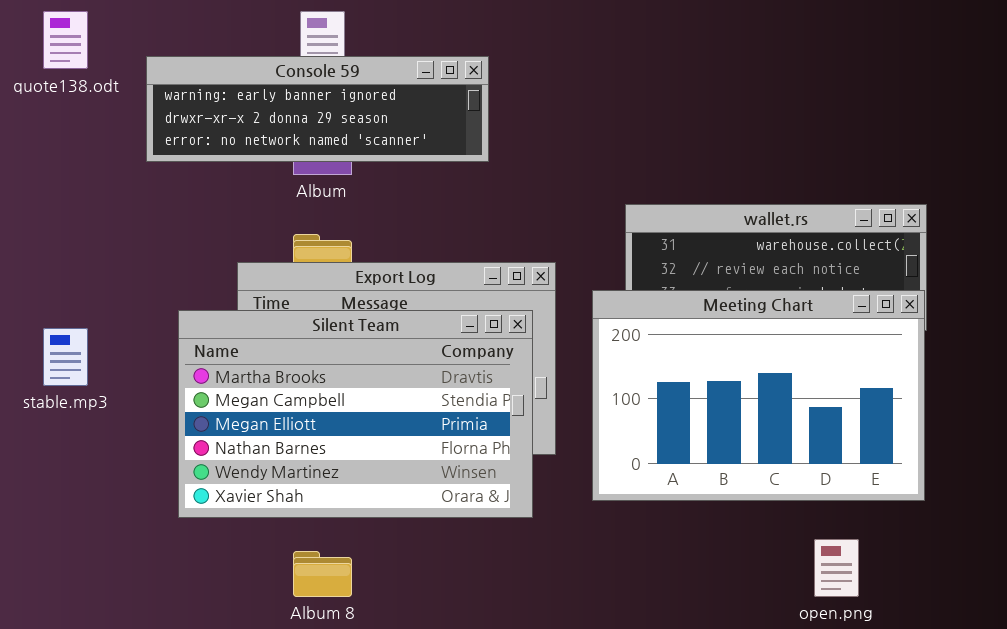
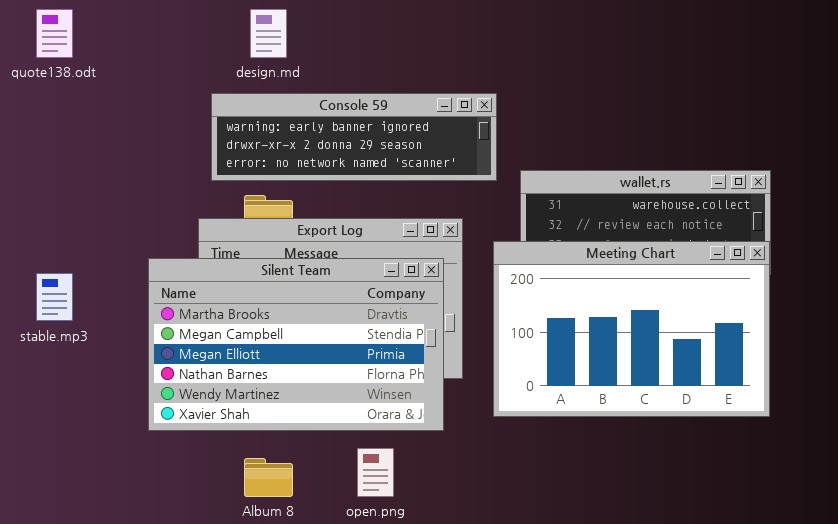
Console 59: [146,56,489,162] -> [211,93,497,181], moved
open.png: [814,539,859,597] -> [357,448,394,497], moved

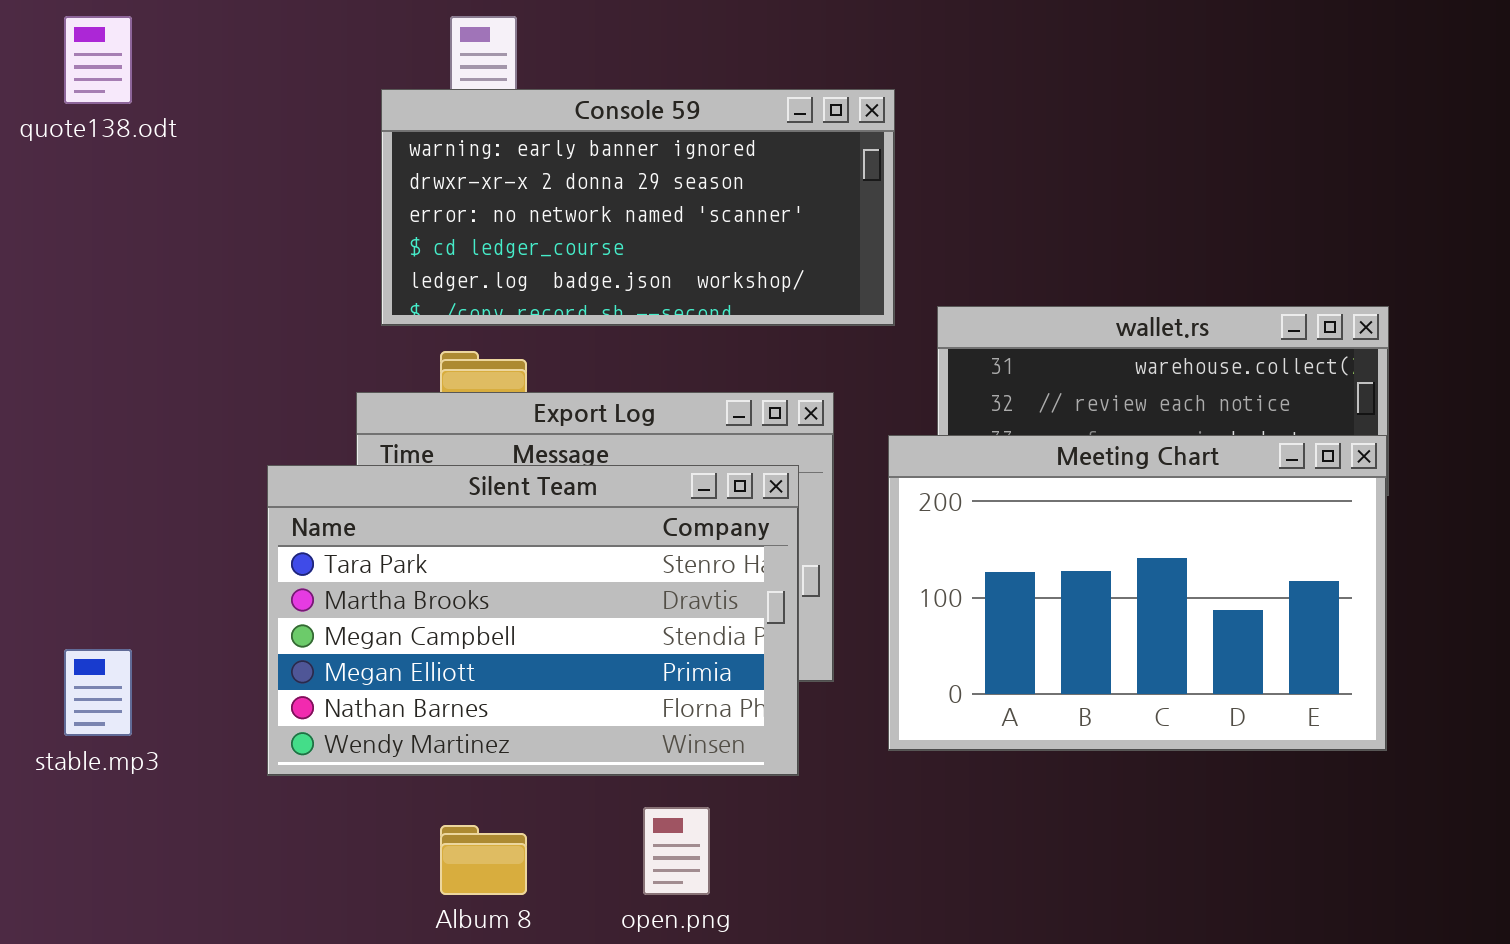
Console 59: [211,93,497,181] -> [381,89,895,326], resized
Silent Team: [148,258,444,431] -> [267,465,799,776], scrolled up 1 row
stable.mp3: [36,273,73,321] -> [64,649,132,736], moved

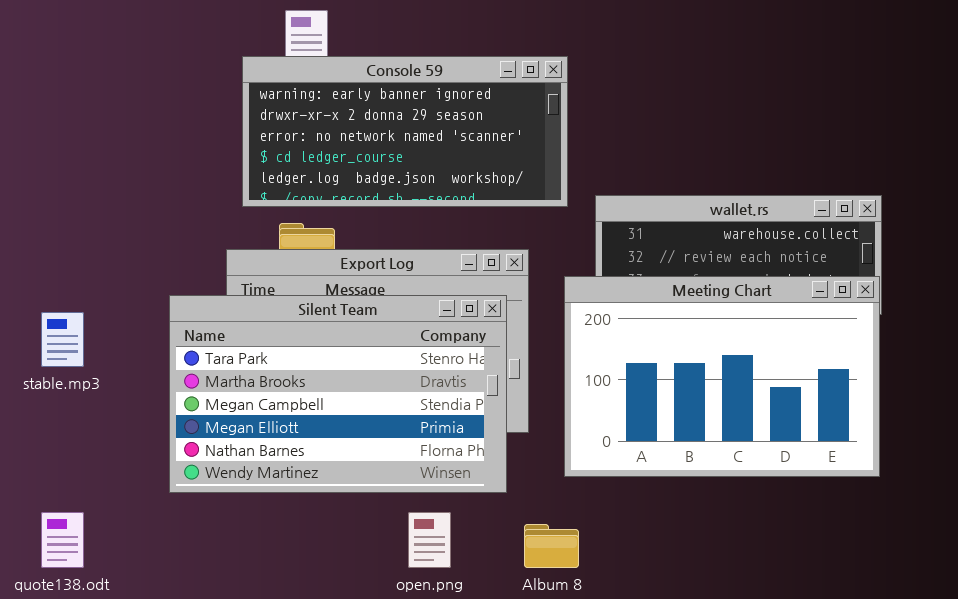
quote138.odt: [64,16,132,104] -> [41,512,84,568], moved
stable.mp3: [64,649,132,736] -> [41,312,84,367], moved
Album 8: [440,825,527,895] -> [524,524,579,568], moved

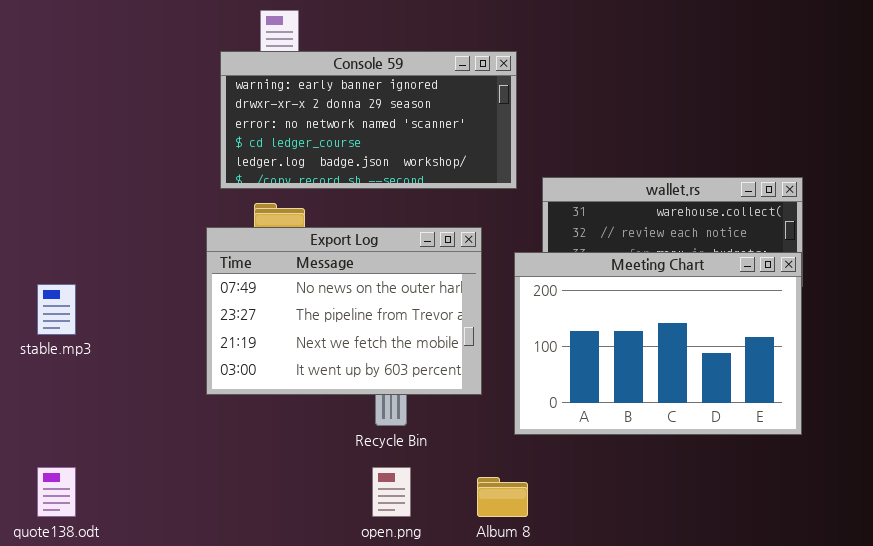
Silent Team: [169,295,507,493] -> none, closed

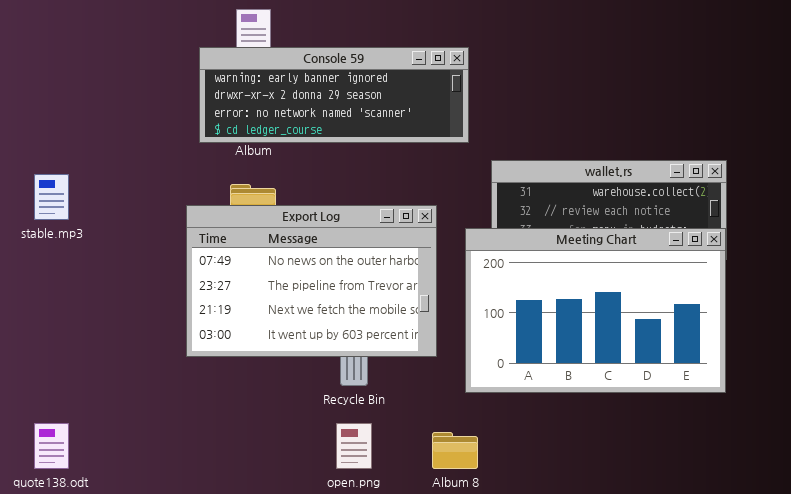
Console 59: [220,51,517,189] -> [199,47,469,143], resized
stable.mp3: [37,284,76,335] -> [34,174,69,220], moved

